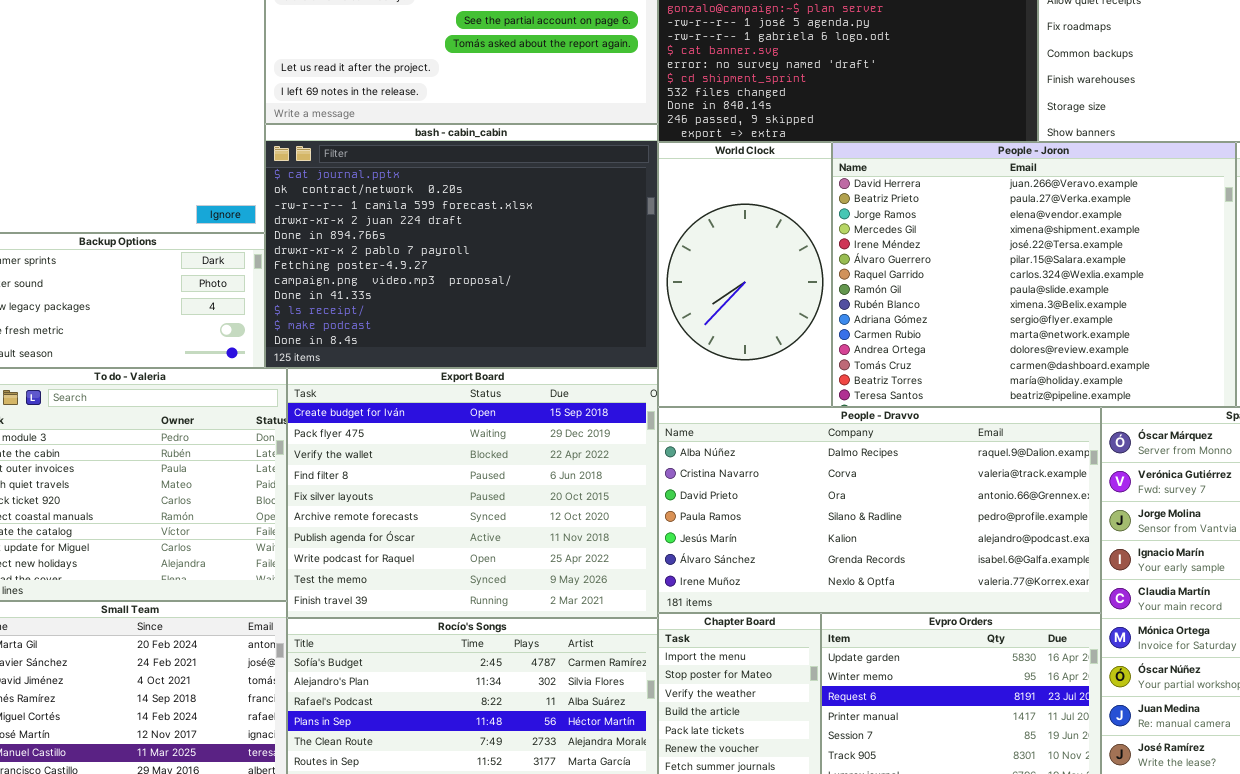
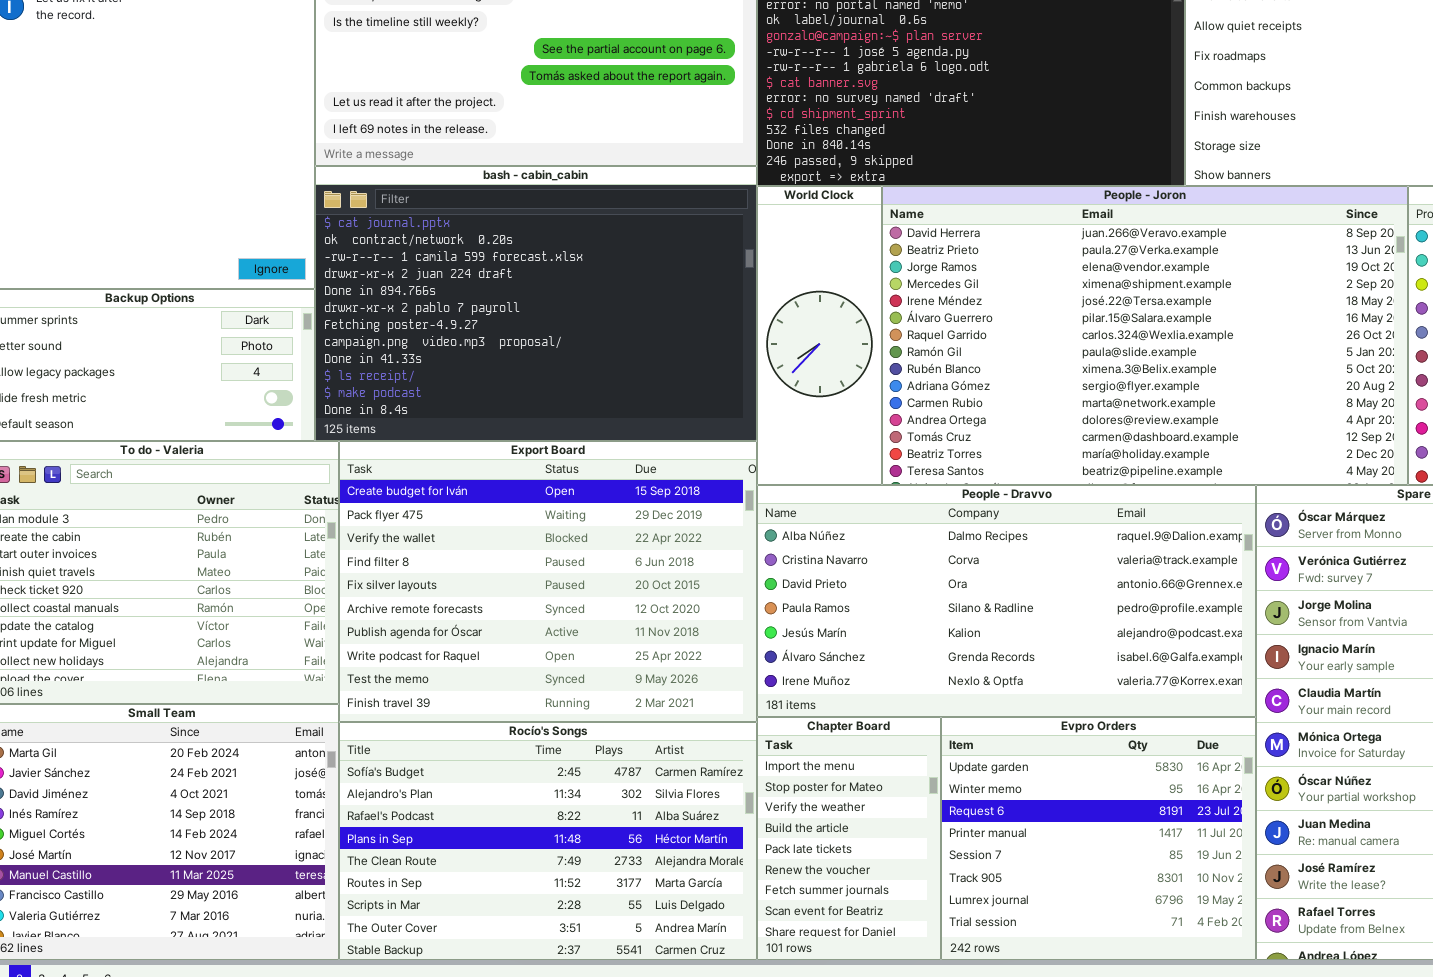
World Clock: [658,142,832,407] -> [757,186,882,485], resized
People - Joron: [832,142,1236,407] -> [882,186,1408,485], resized

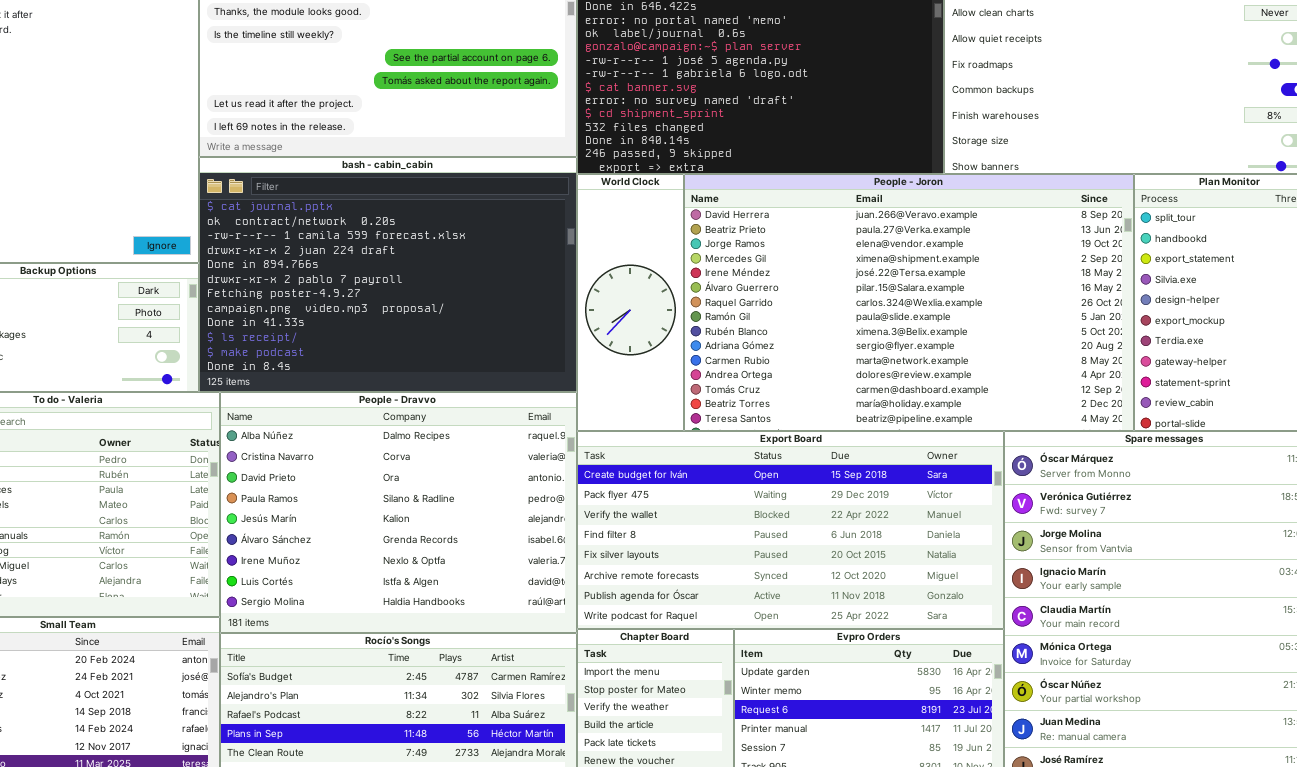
Export Board: [339,441,757,722] -> [577,431,1004,629], moved, resized
People - Dravvo: [757,485,1256,717] -> [220,392,577,633], moved, resized

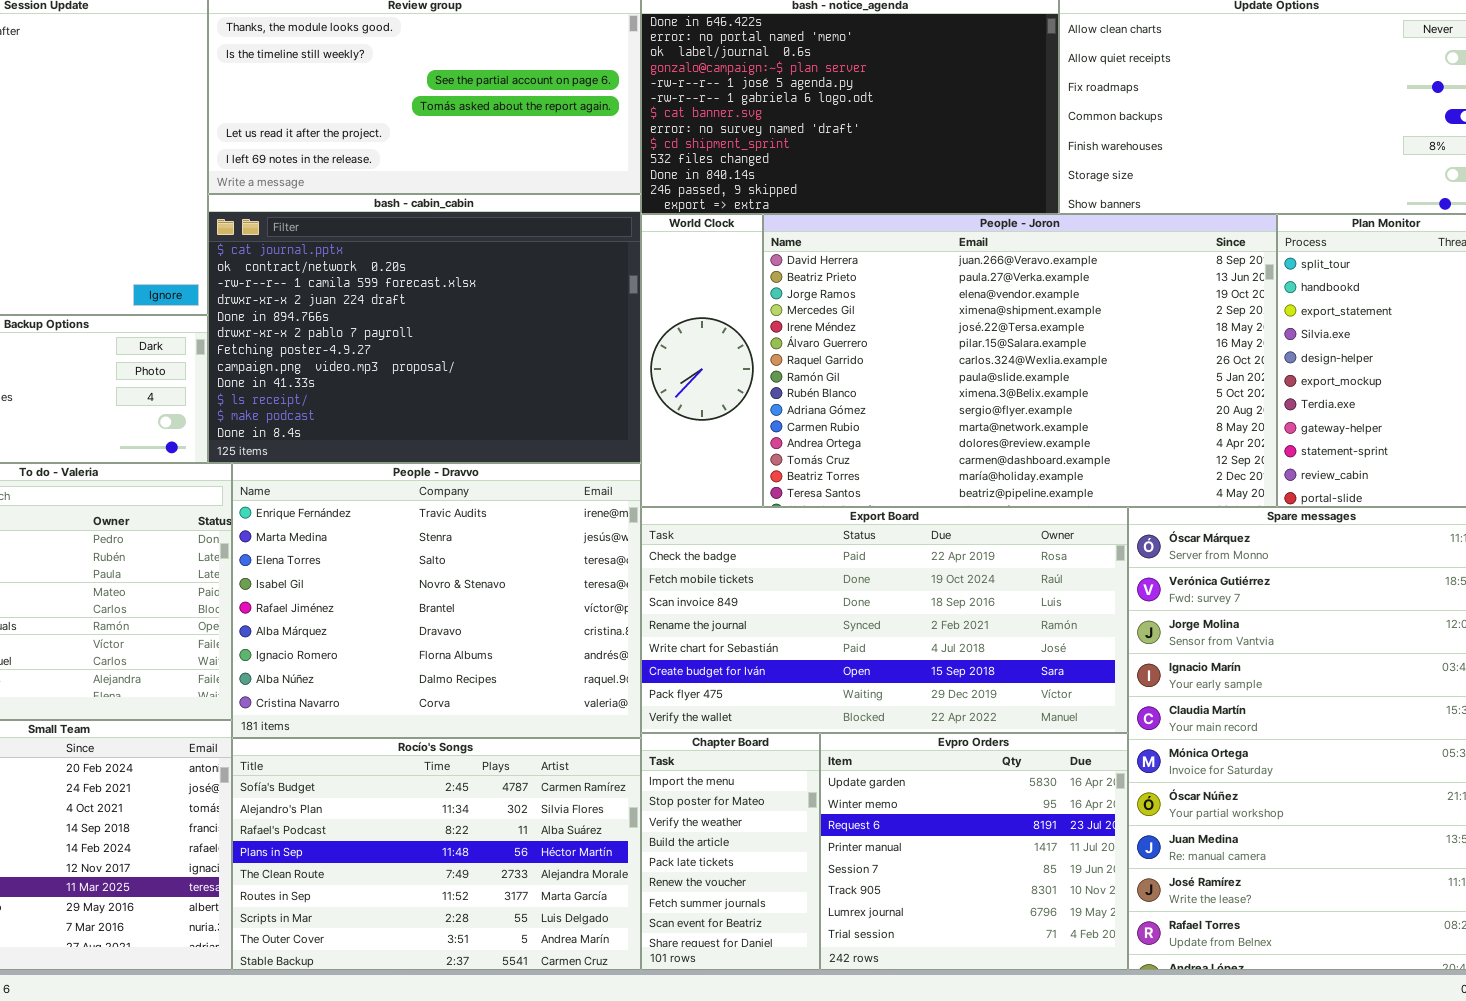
People - Dravvo: [220,392,577,633] -> [232,463,641,738], scrolled up 7 rows
Export Board: [577,431,1004,629] -> [641,507,1128,733], scrolled up 5 rows

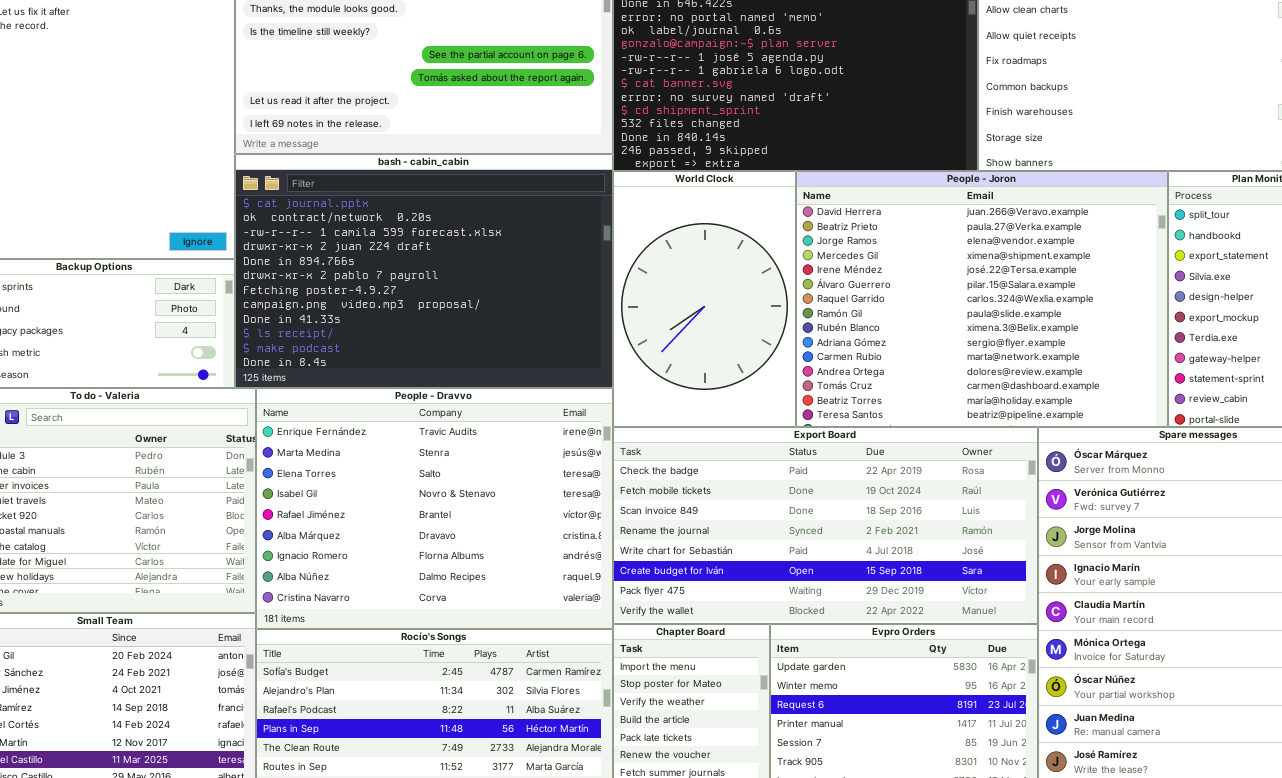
World Clock: [641,214,763,507] -> [613,171,796,427], resized
People - Joron: [763,214,1277,507] -> [796,171,1168,427], resized

